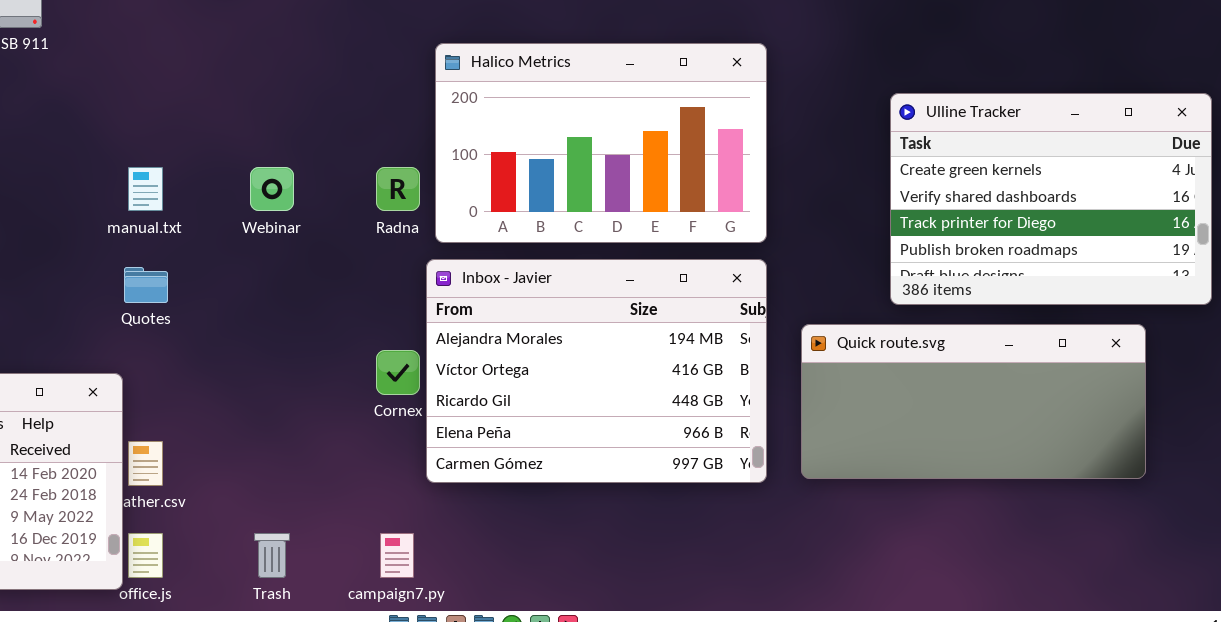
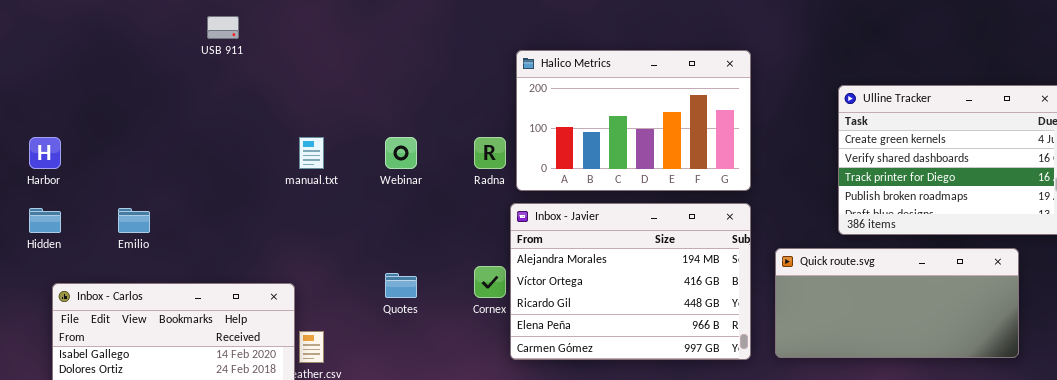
Quotes: [124,267,168,303] -> [385,273,417,298], moved

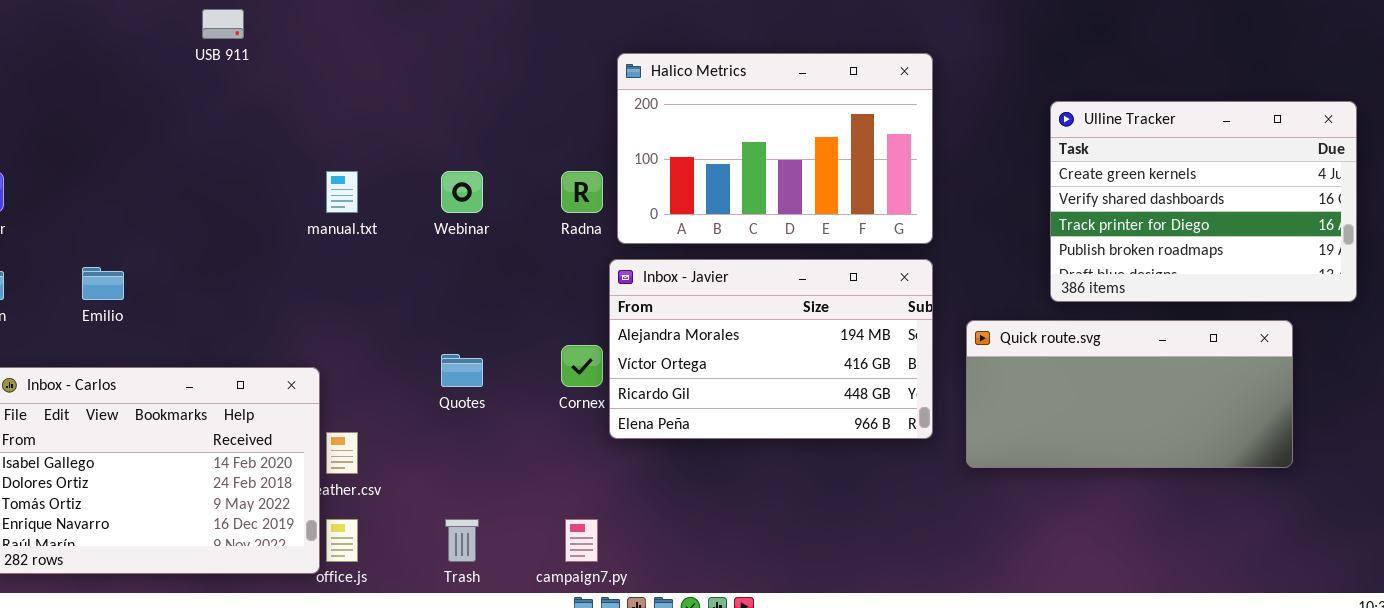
Inbox - Javier: [510,203,751,360] -> [609,259,933,439], resized

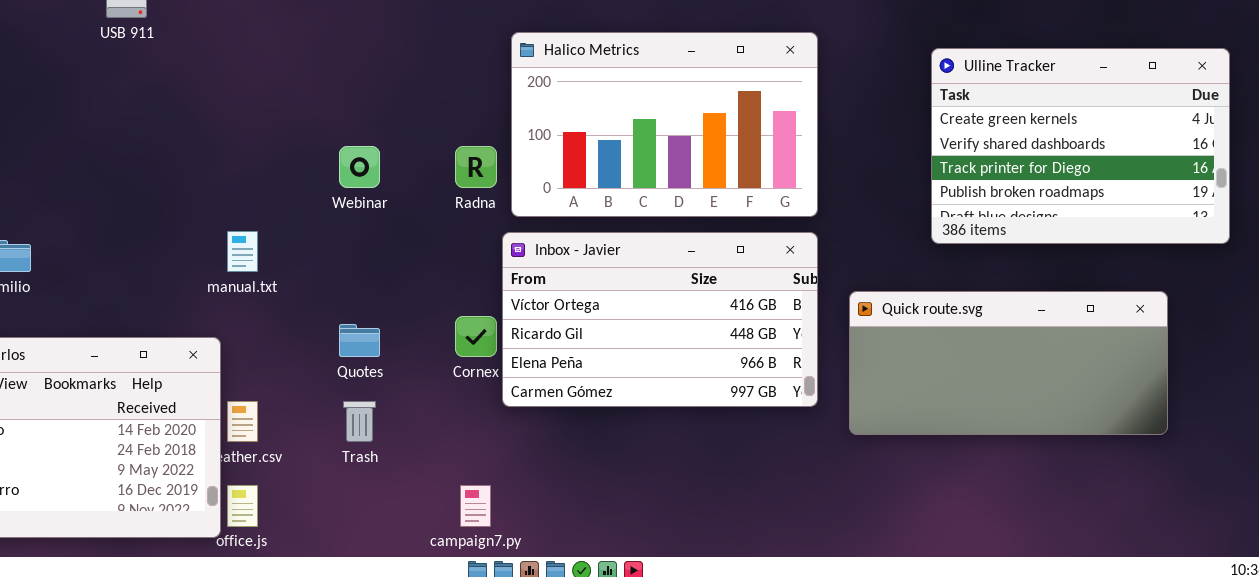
Ulline Tracker: [1050,101,1357,302] -> [931,48,1230,244], moved
manual.txt: [326,171,358,213] -> [227,231,258,272], moved
Inbox - Javier: [609,259,933,439] -> [502,232,818,407], scrolled down 1 row
Trash: [445,519,479,562] -> [343,401,376,442], moved

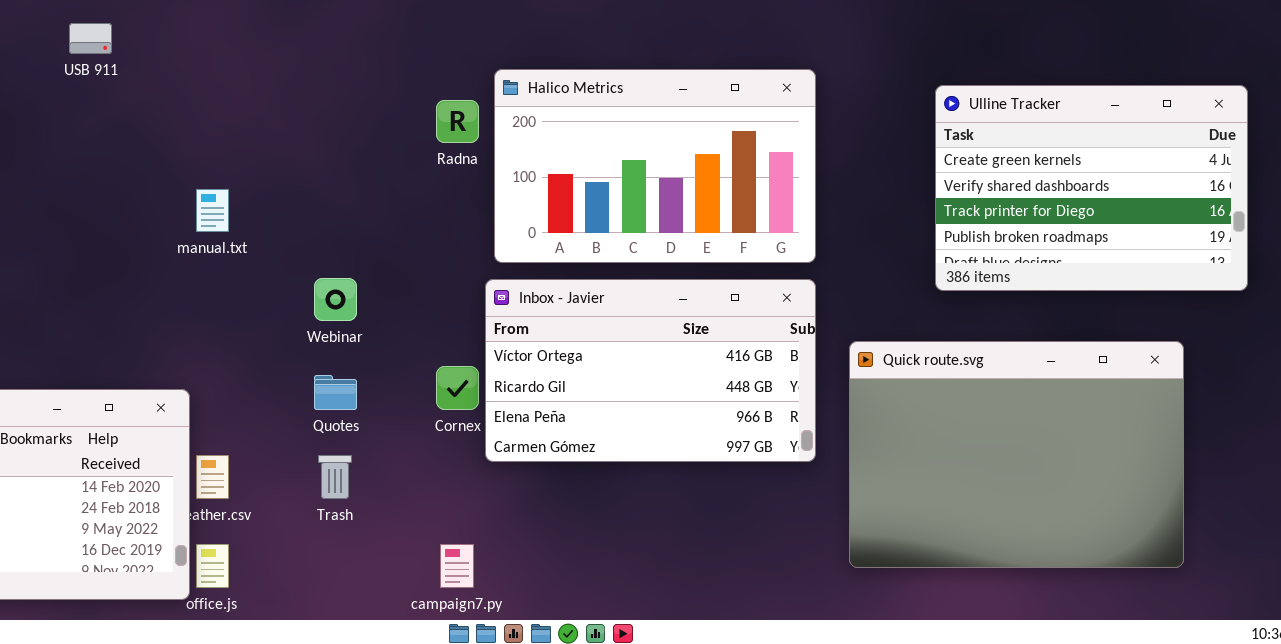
Webinar: [339,146,380,188] -> [314,278,357,321], moved
Radna: [455,146,497,188] -> [436,100,479,143], moved
manual.txt: [227,231,258,272] -> [196,189,229,232], moved
Quick route.svg: [849,291,1168,435] -> [849,341,1184,568], resized

